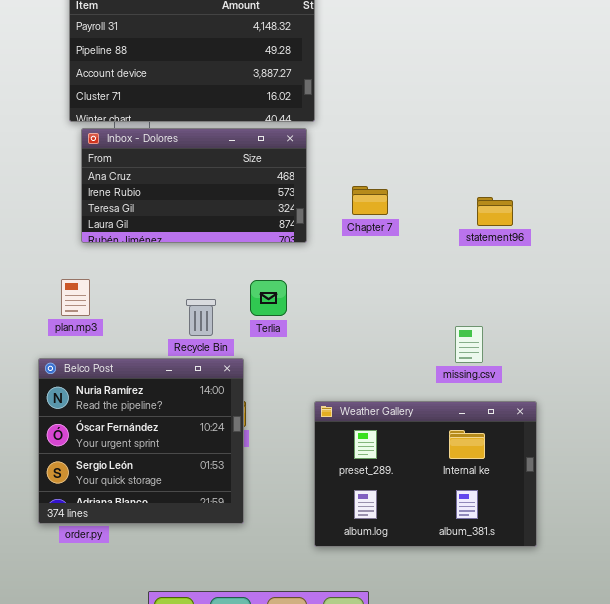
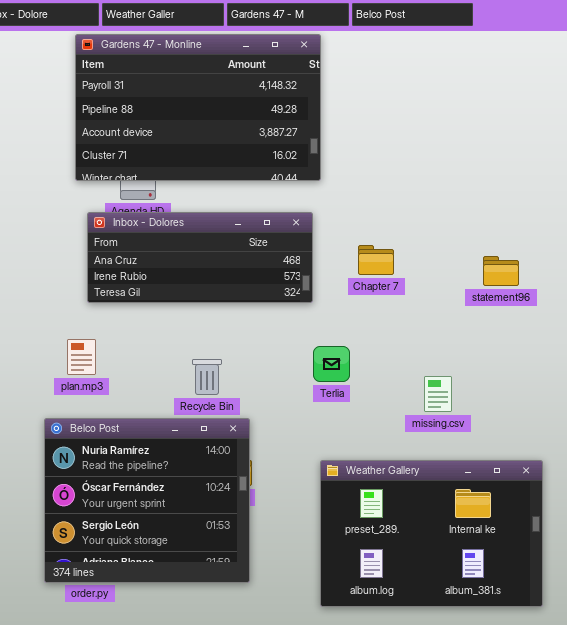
Inbox - Dolores: [81,128,307,243] -> [87,212,313,303], resized
Terlia: [250,280,287,316] -> [313,346,350,382], moved
missing.csv: [455,326,483,363] -> [424,376,452,412], moved

